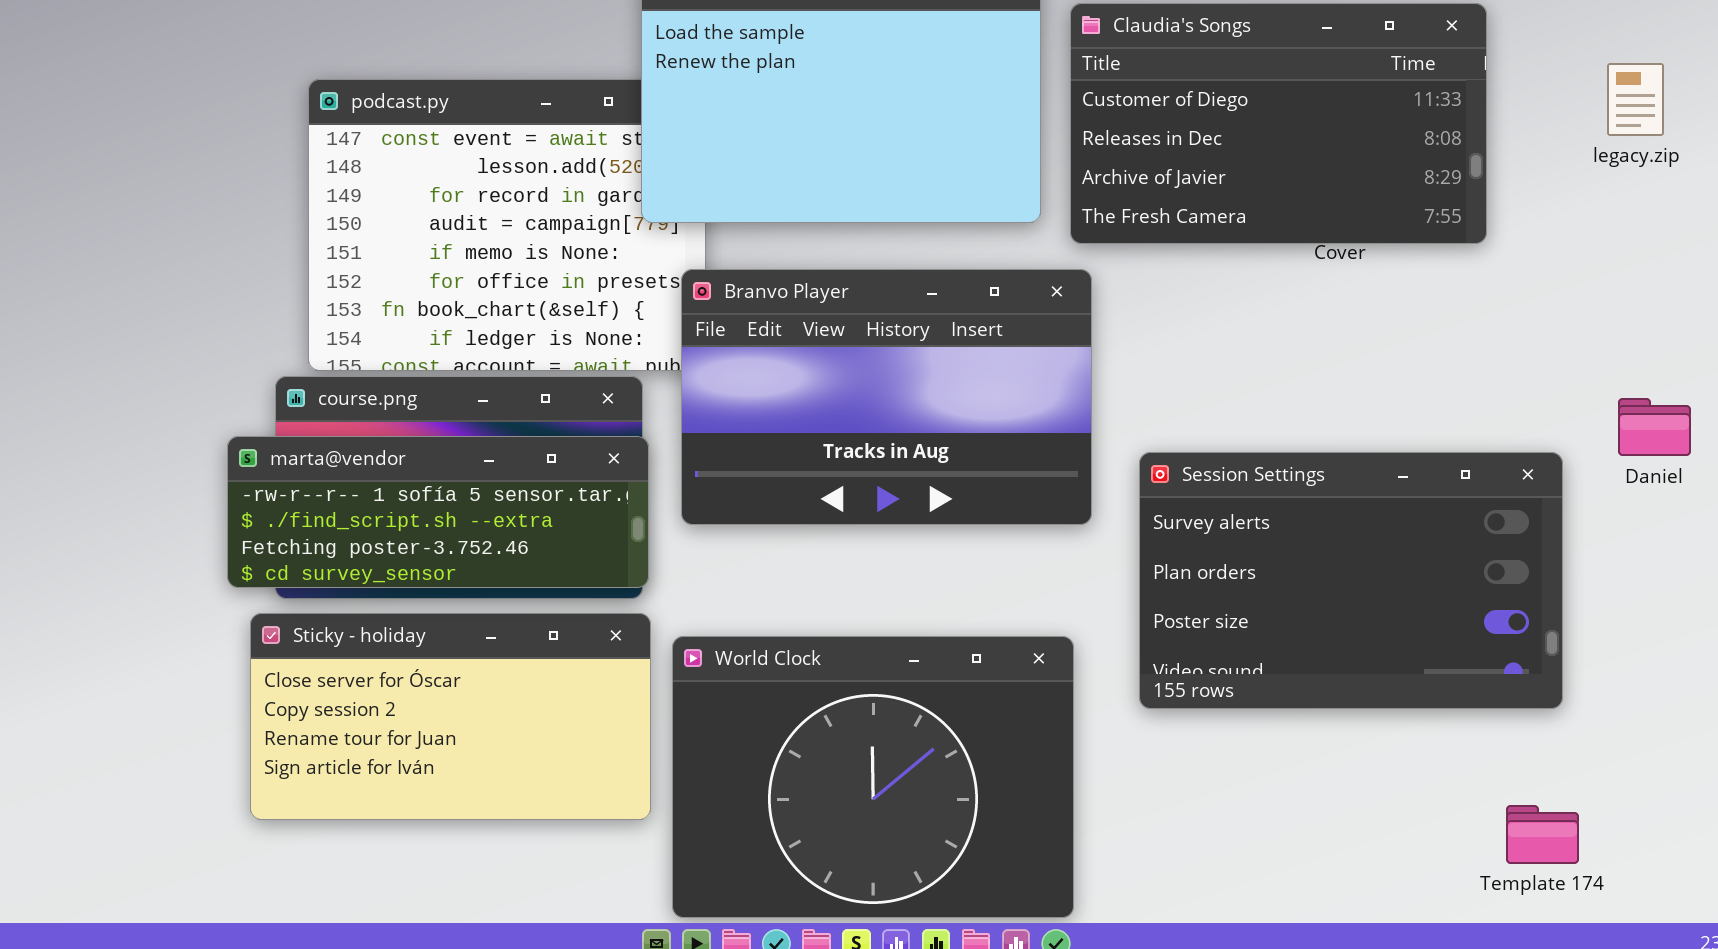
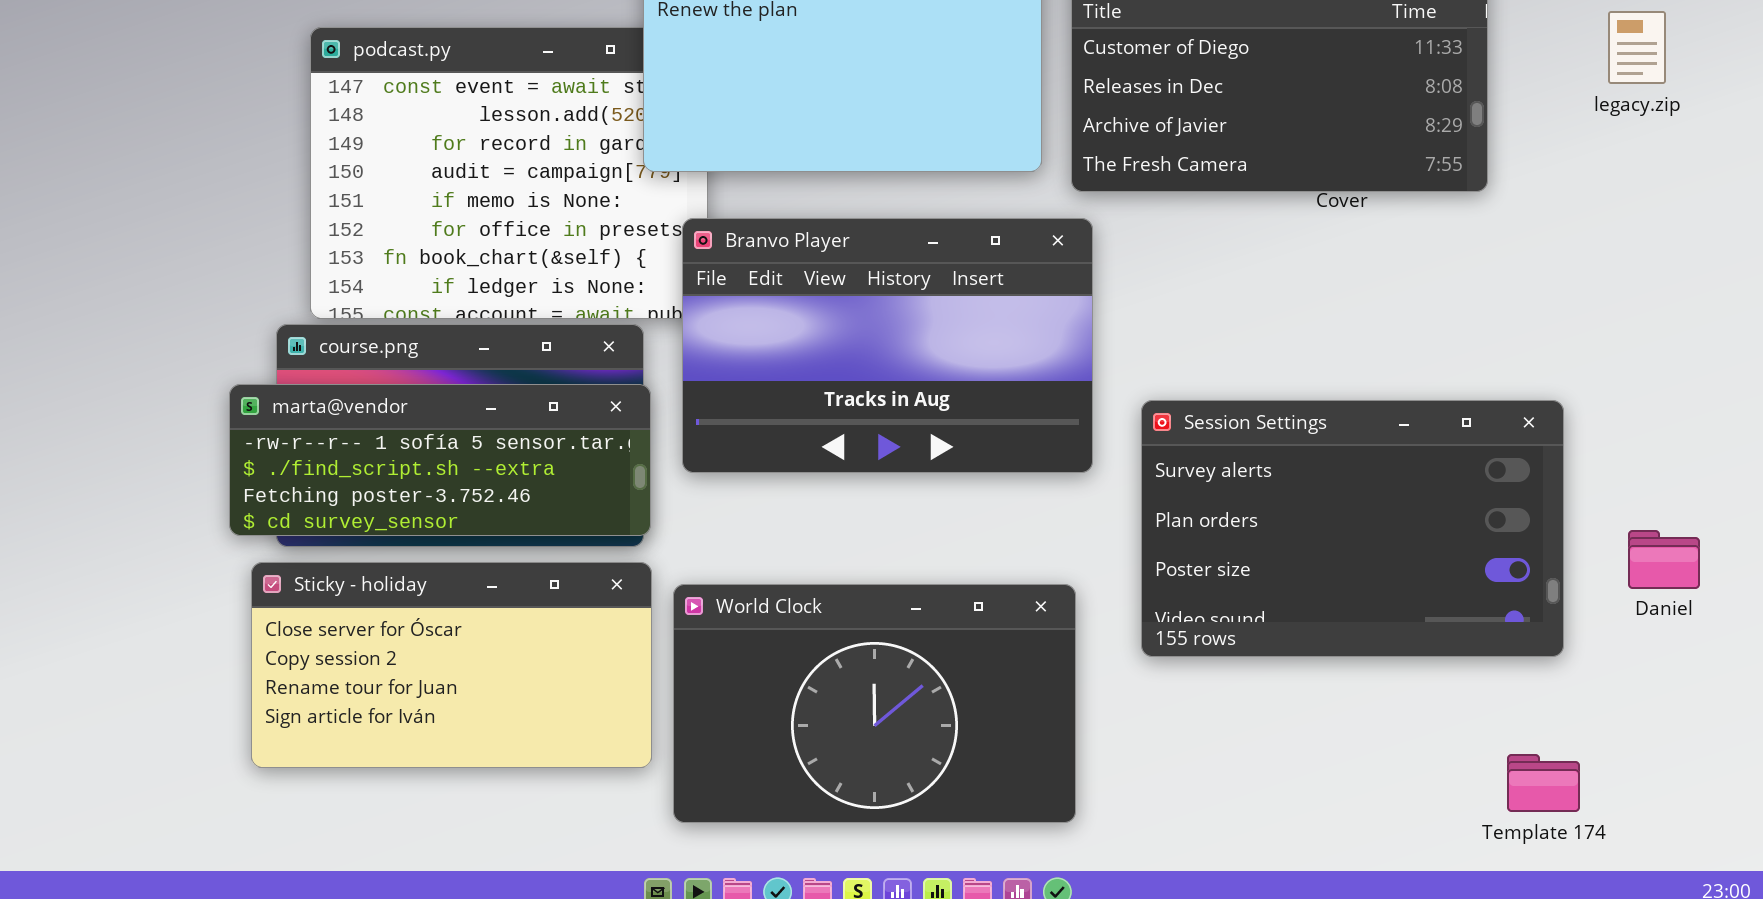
Daniel: [1618,398,1691,456] -> [1628,530,1700,589], moved
World Clock: [672,636,1074,918] -> [673,584,1076,823], resized

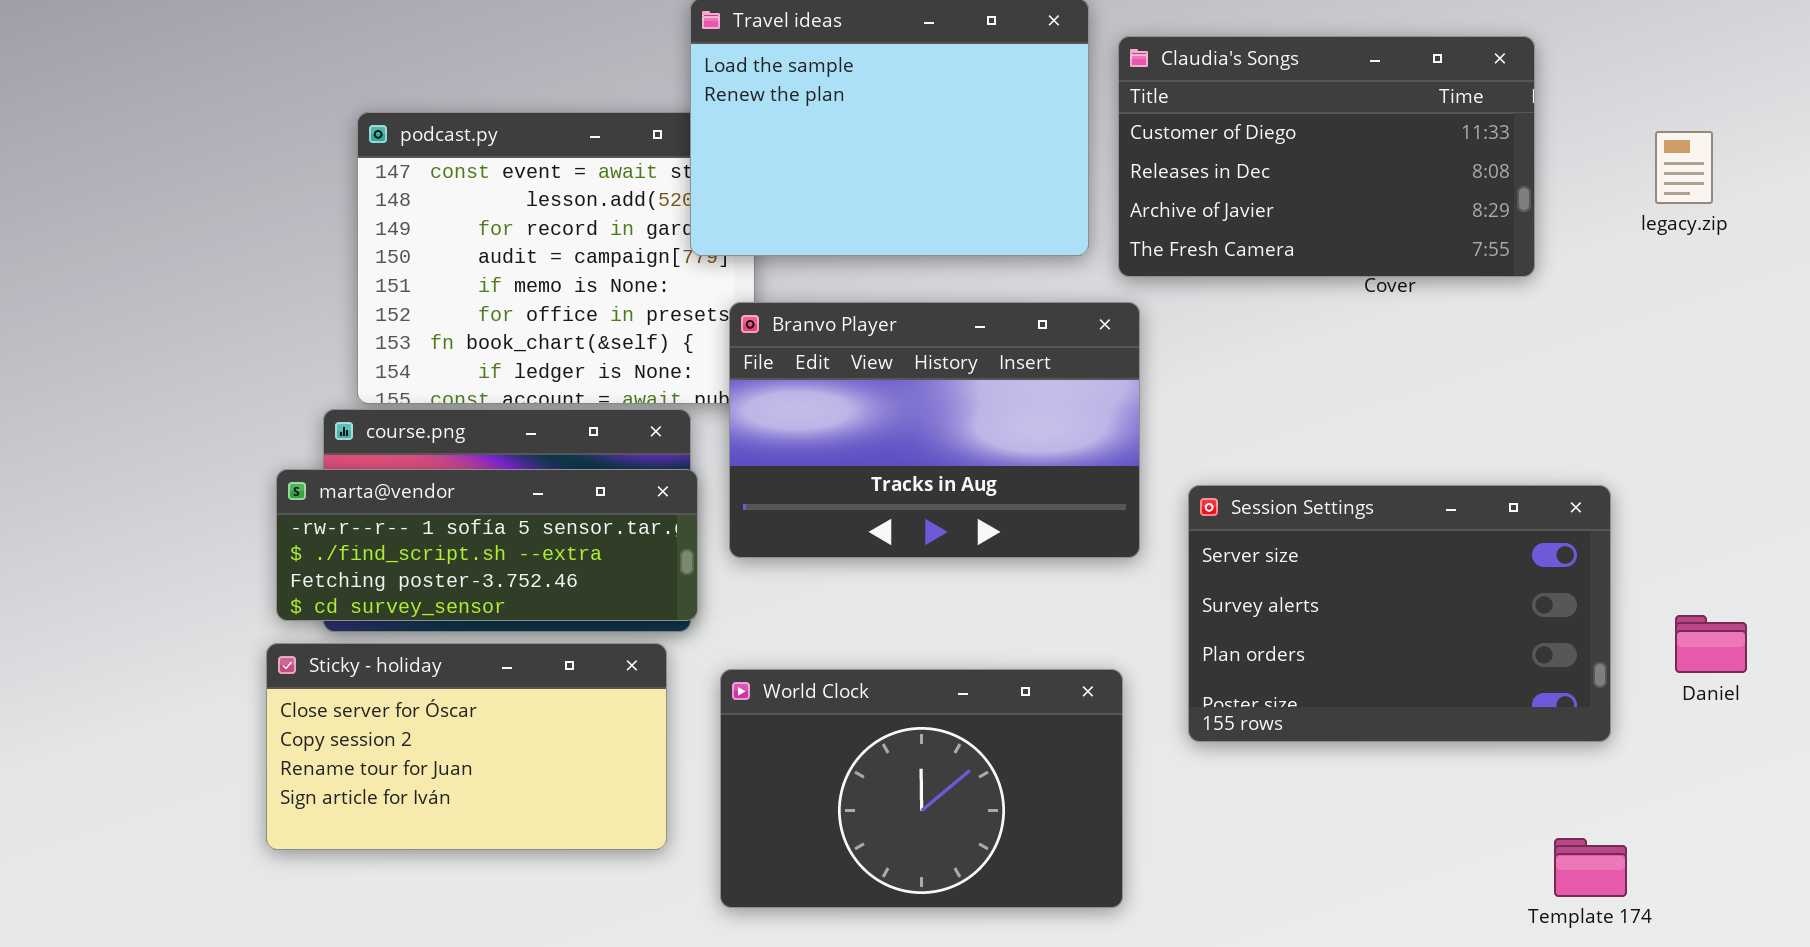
legacy.zip: [1608,11,1666,84] -> [1655,131,1713,204], moved
Session Settings: [1141,400,1564,657] -> [1188,485,1611,742], scrolled up 1 row
Sticky - holiday: [251,562,652,768] -> [266,643,667,850], moved

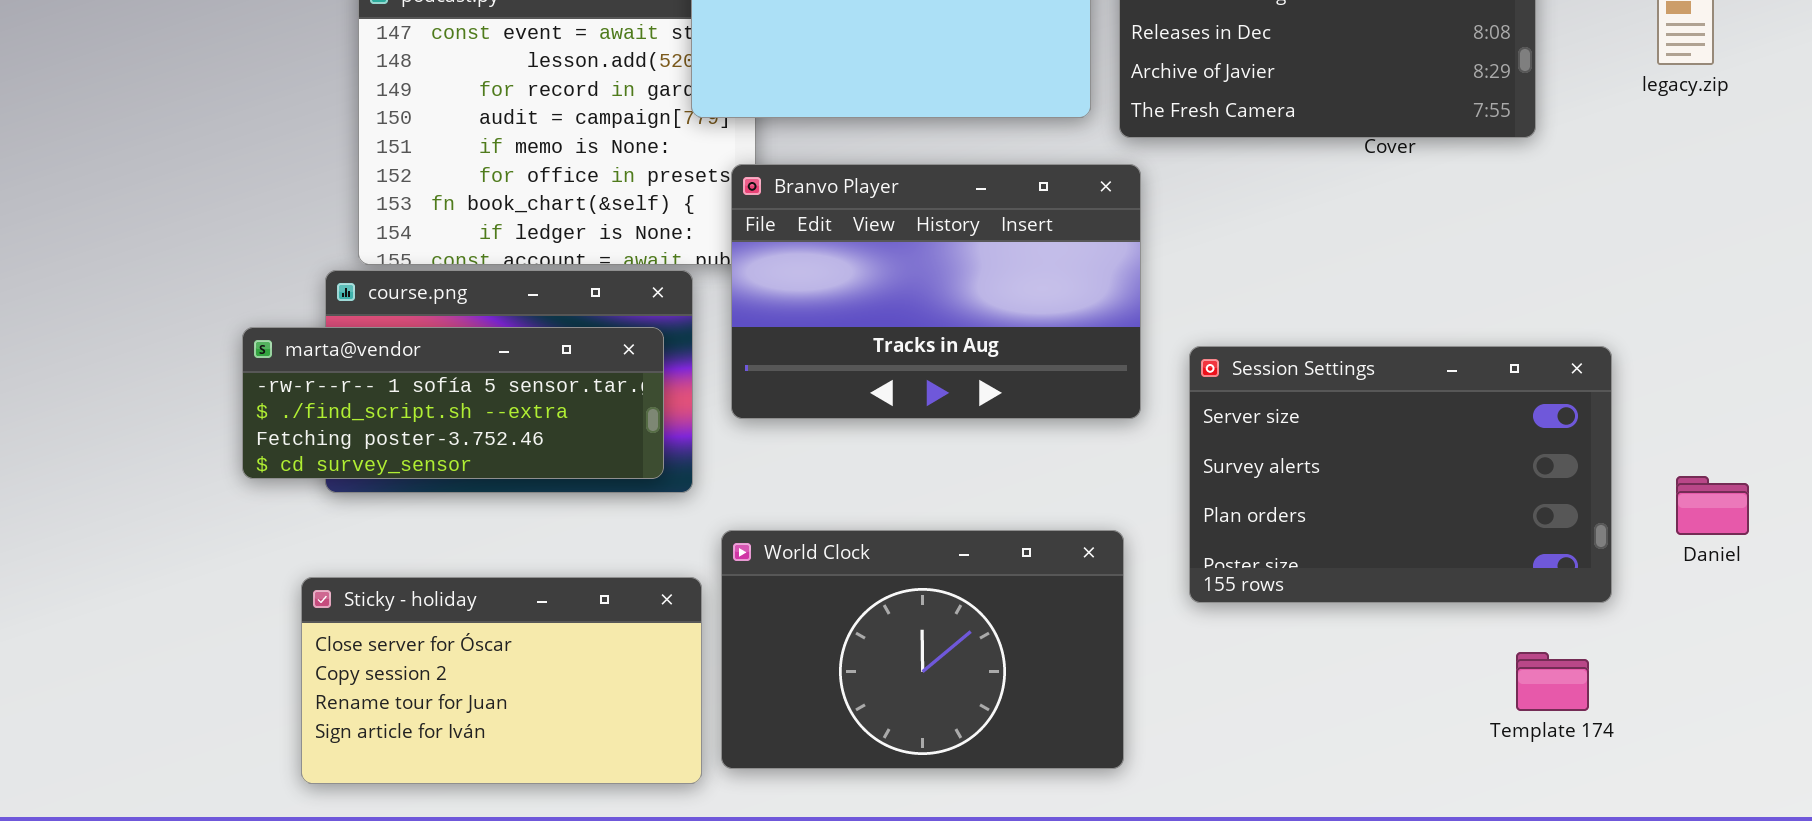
marta@vendor: [276,469,698,621] -> [242,327,664,479], moved
Sticky - holiday: [266,643,667,850] -> [301,577,702,784], moved
Template 174: [1554,838,1627,897] -> [1516,652,1589,711], moved

